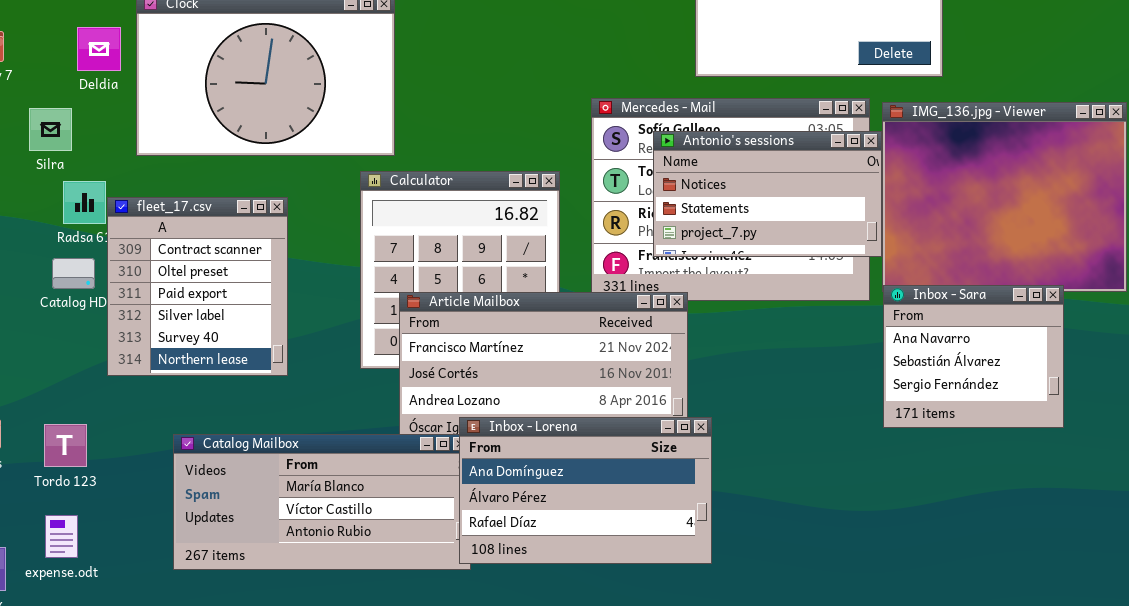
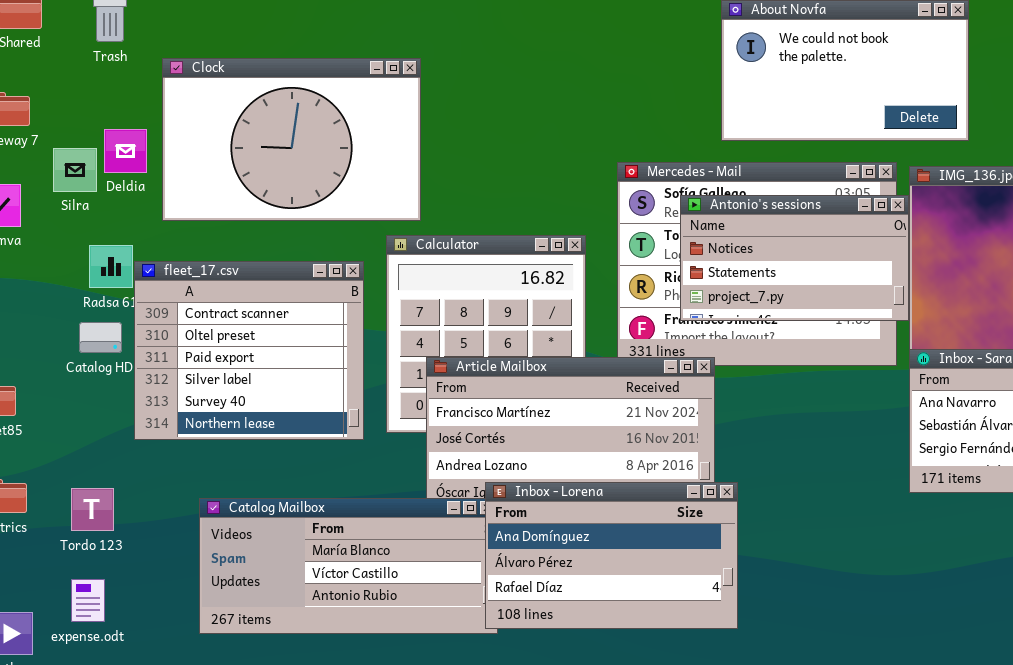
Deldia: [77,27,121,71] -> [104,129,147,173], moved
Silra: [29,108,72,151] -> [53,148,97,192], moved
fleet_17.csv: [107,197,288,376] -> [134,261,364,440], resized

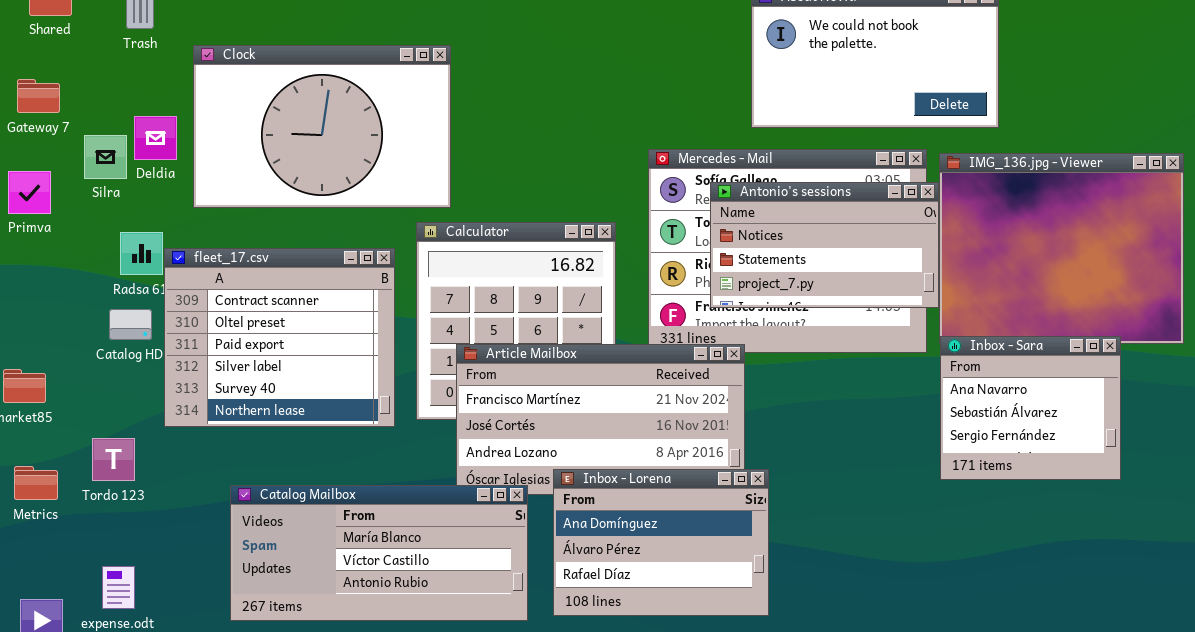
Inbox - Lorena: [485,482,738,629] -> [553,469,769,616], resized
Tordo 123: [71,488,114,531] -> [92,438,135,481], moved

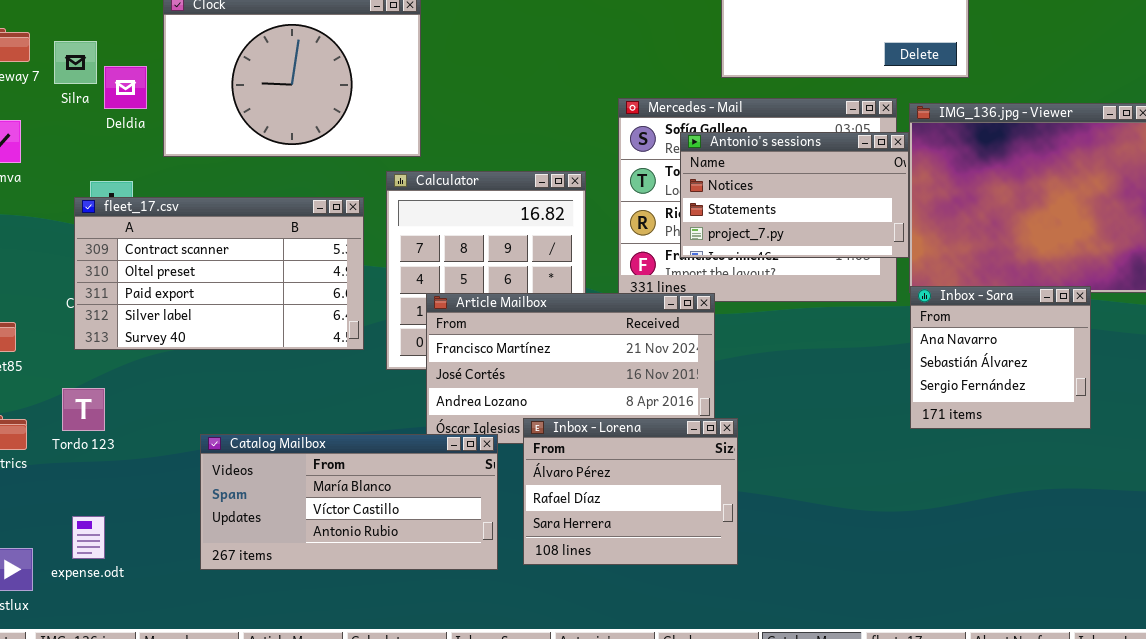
Silra: [84,135,127,179] -> [54,41,97,84], moved
fleet_17.csv: [164,248,395,427] -> [74,197,364,350], resized
Inbox - Lorena: [553,469,769,616] -> [523,418,738,565], scrolled down 1 row

